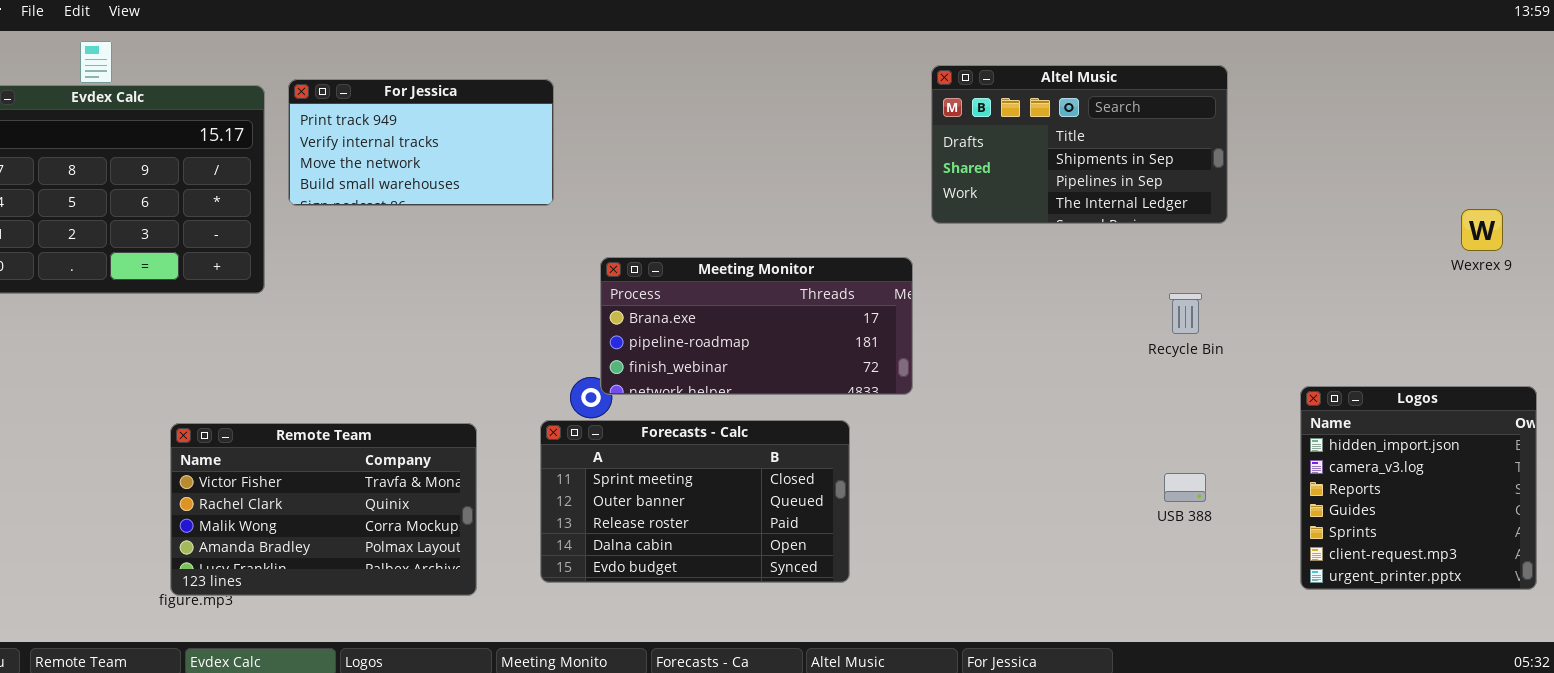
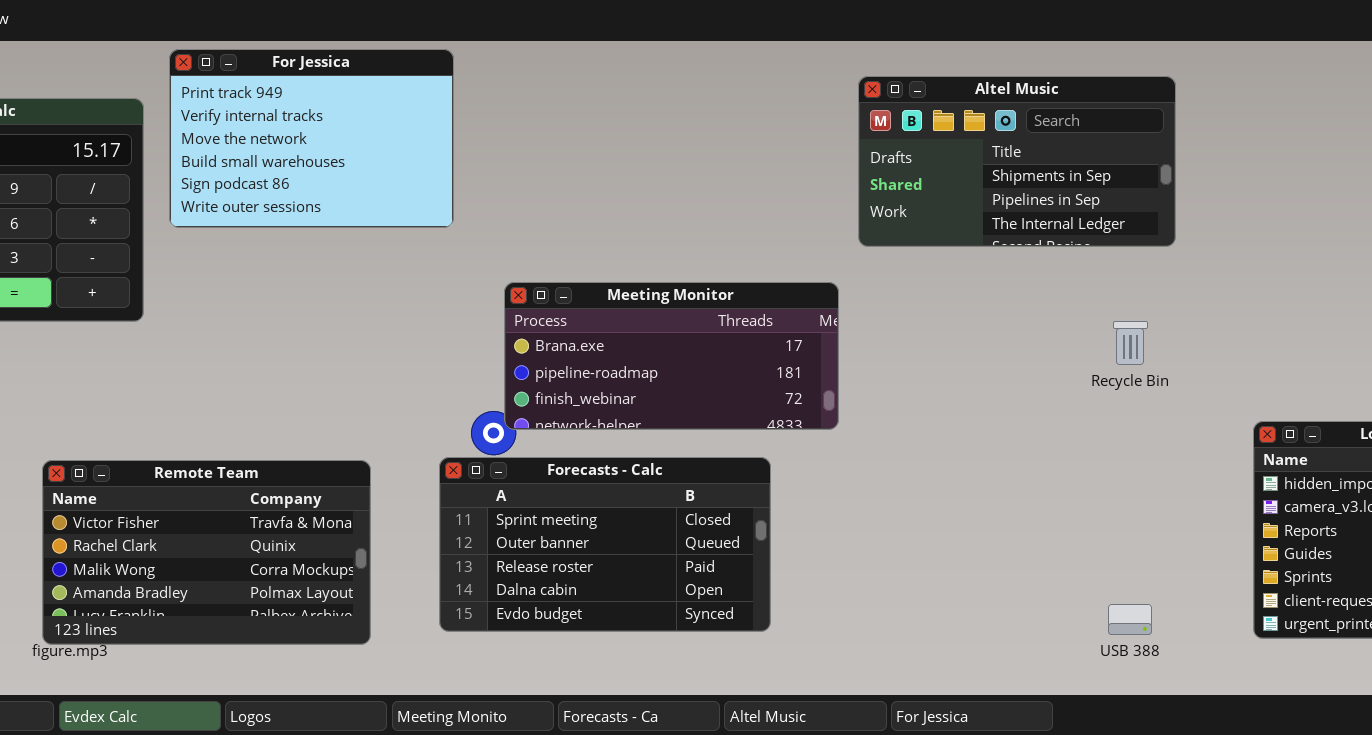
For Jessica: [288,79,554,206] -> [169,49,454,228], resized
USB 388: [1164,473,1206,502] -> [1108,604,1152,635], moved

